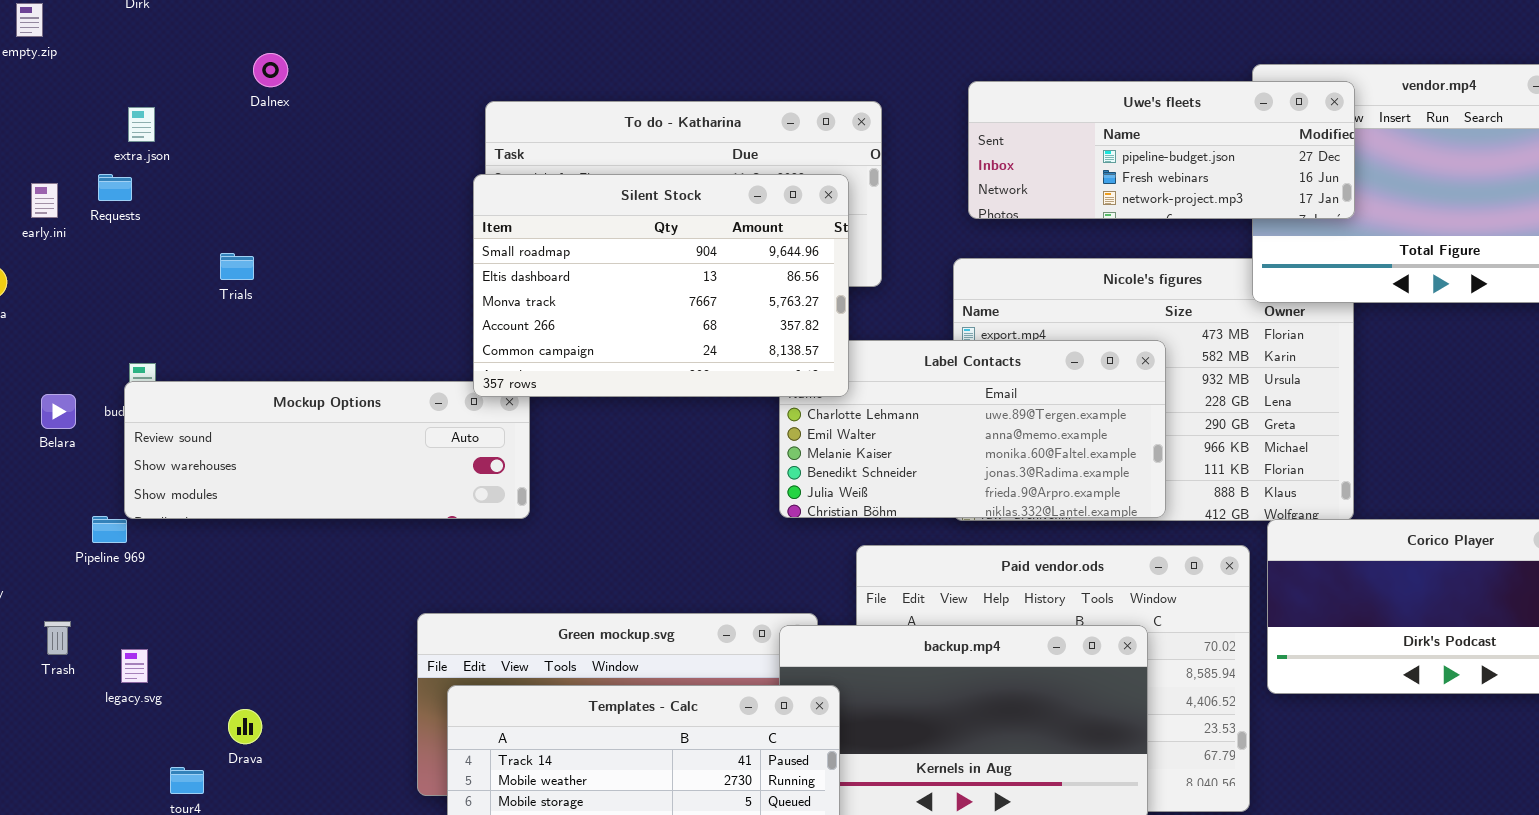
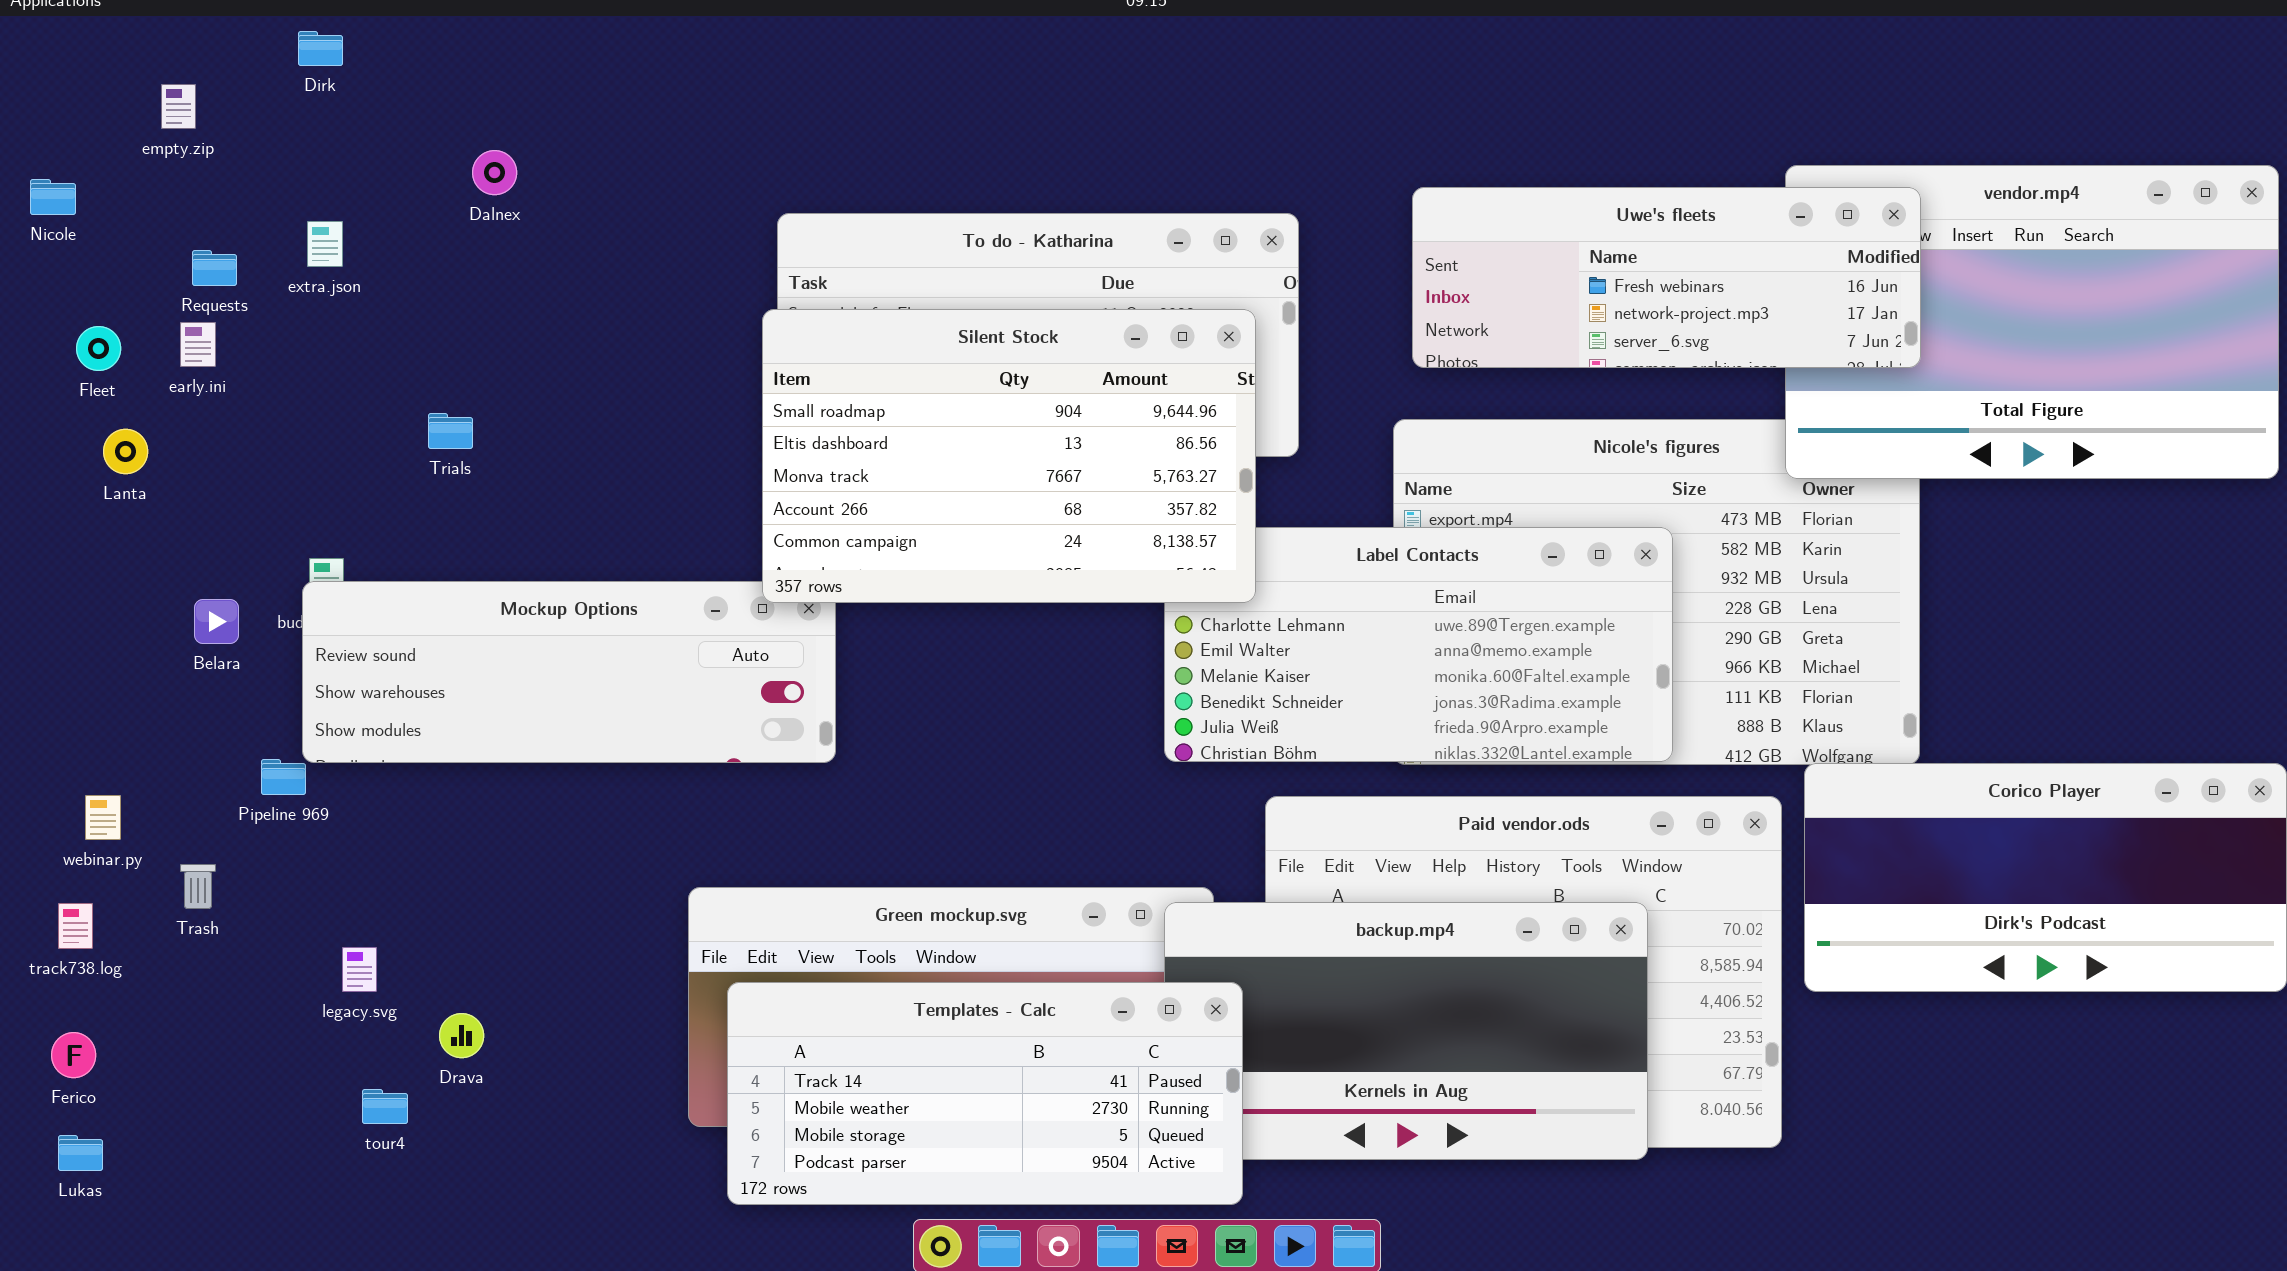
Uwe's fleets: [968,81,1355,219] -> [1412,187,1921,368], scrolled down 1 row
Requests: [98,174,132,201] -> [192,250,237,286], moved
Trash: [44,621,71,655] -> [180,864,216,909], moved
legacy.svg: [121,649,148,683] -> [342,947,377,992], moved

